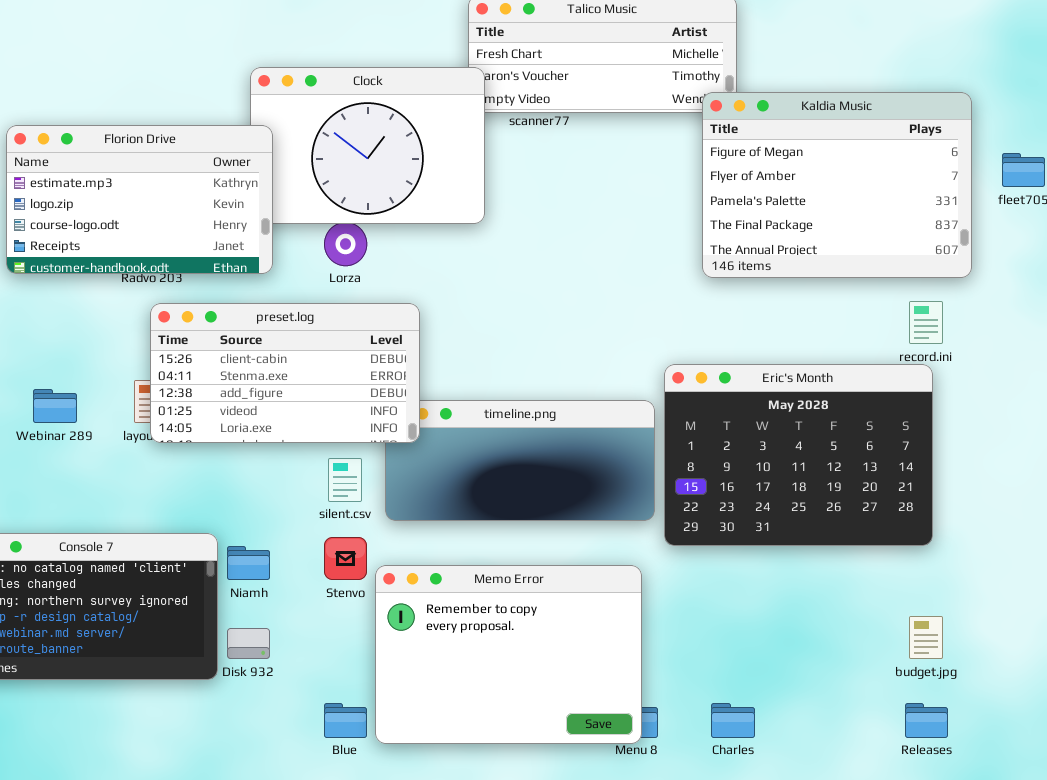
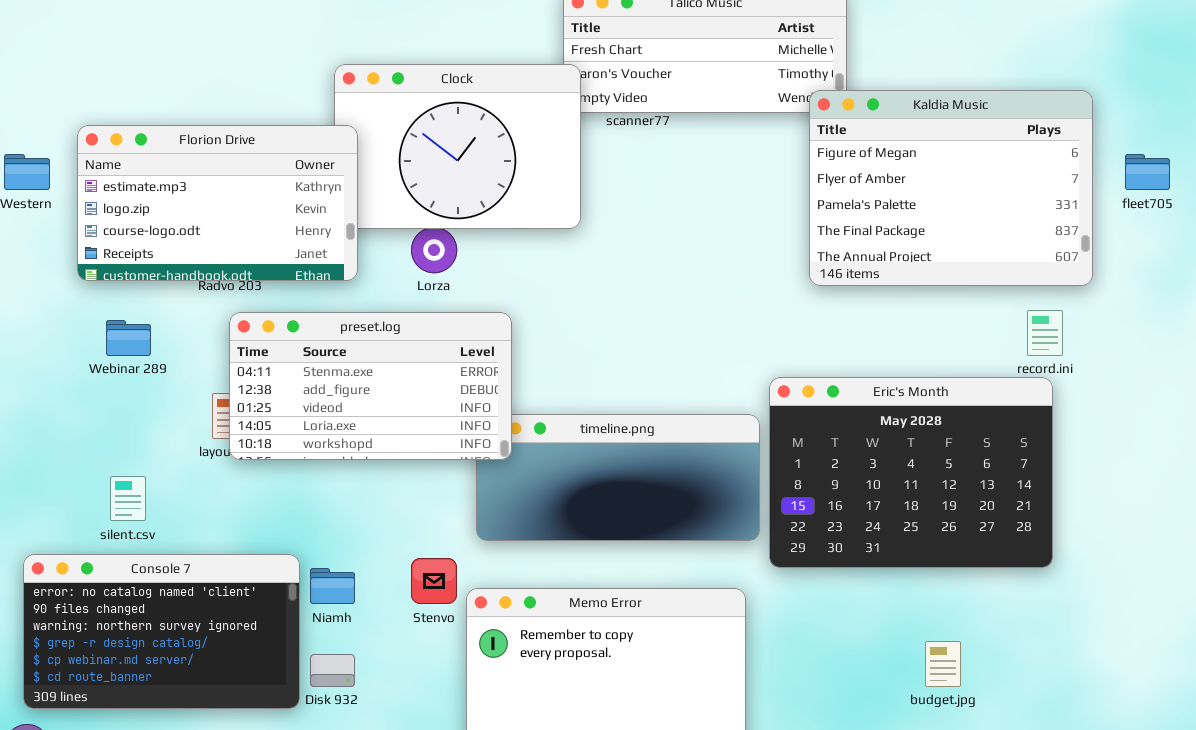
preset.log: [150,303,420,443] -> [229,312,512,460], scrolled down 1 row
Webinar 289: [33,389,77,423] -> [106,320,151,356], moved
silent.csv: [328,458,362,502] -> [110,476,146,521], moved
budget.jpg: [909,616,943,659] -> [925,641,961,687], moved

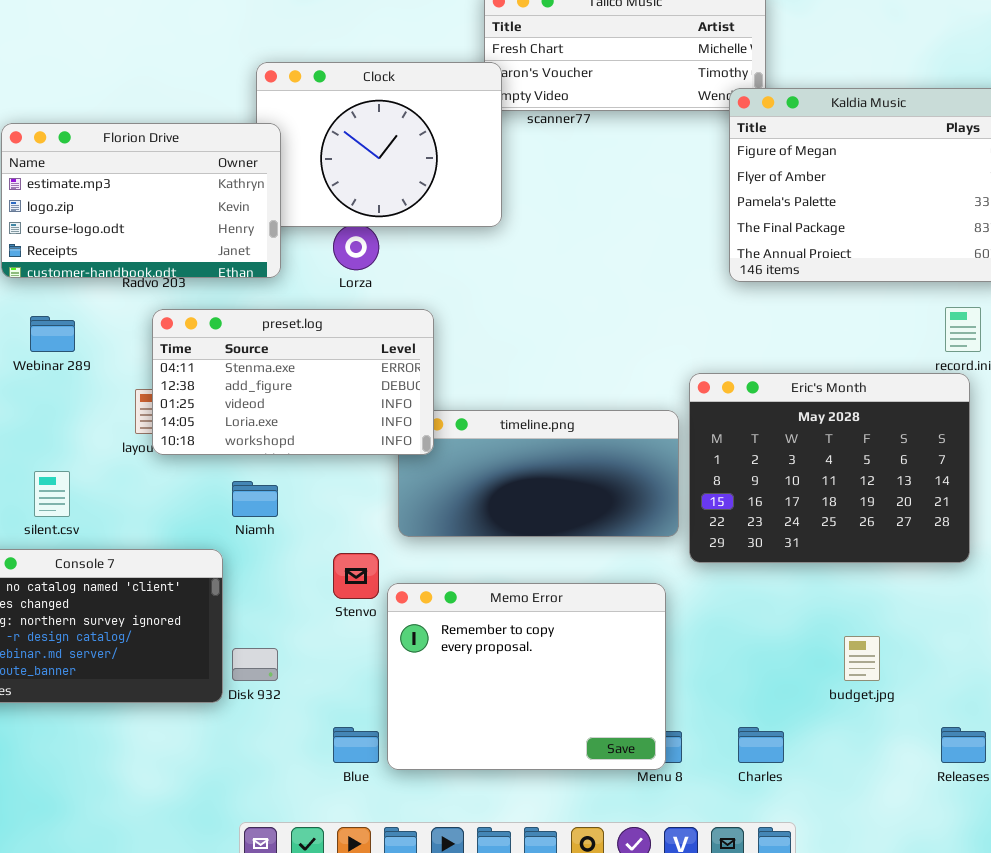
Niamh: [310,568,355,604] -> [232,481,278,517], moved

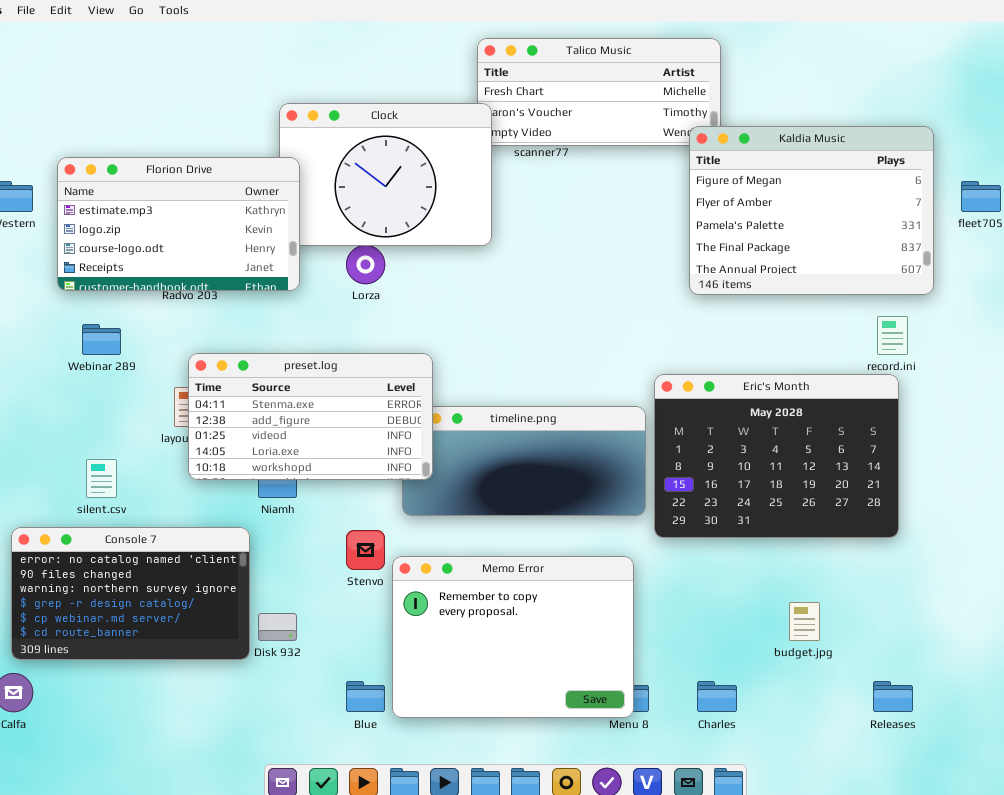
preset.log: [152,309,434,455] -> [188,353,433,480], moved

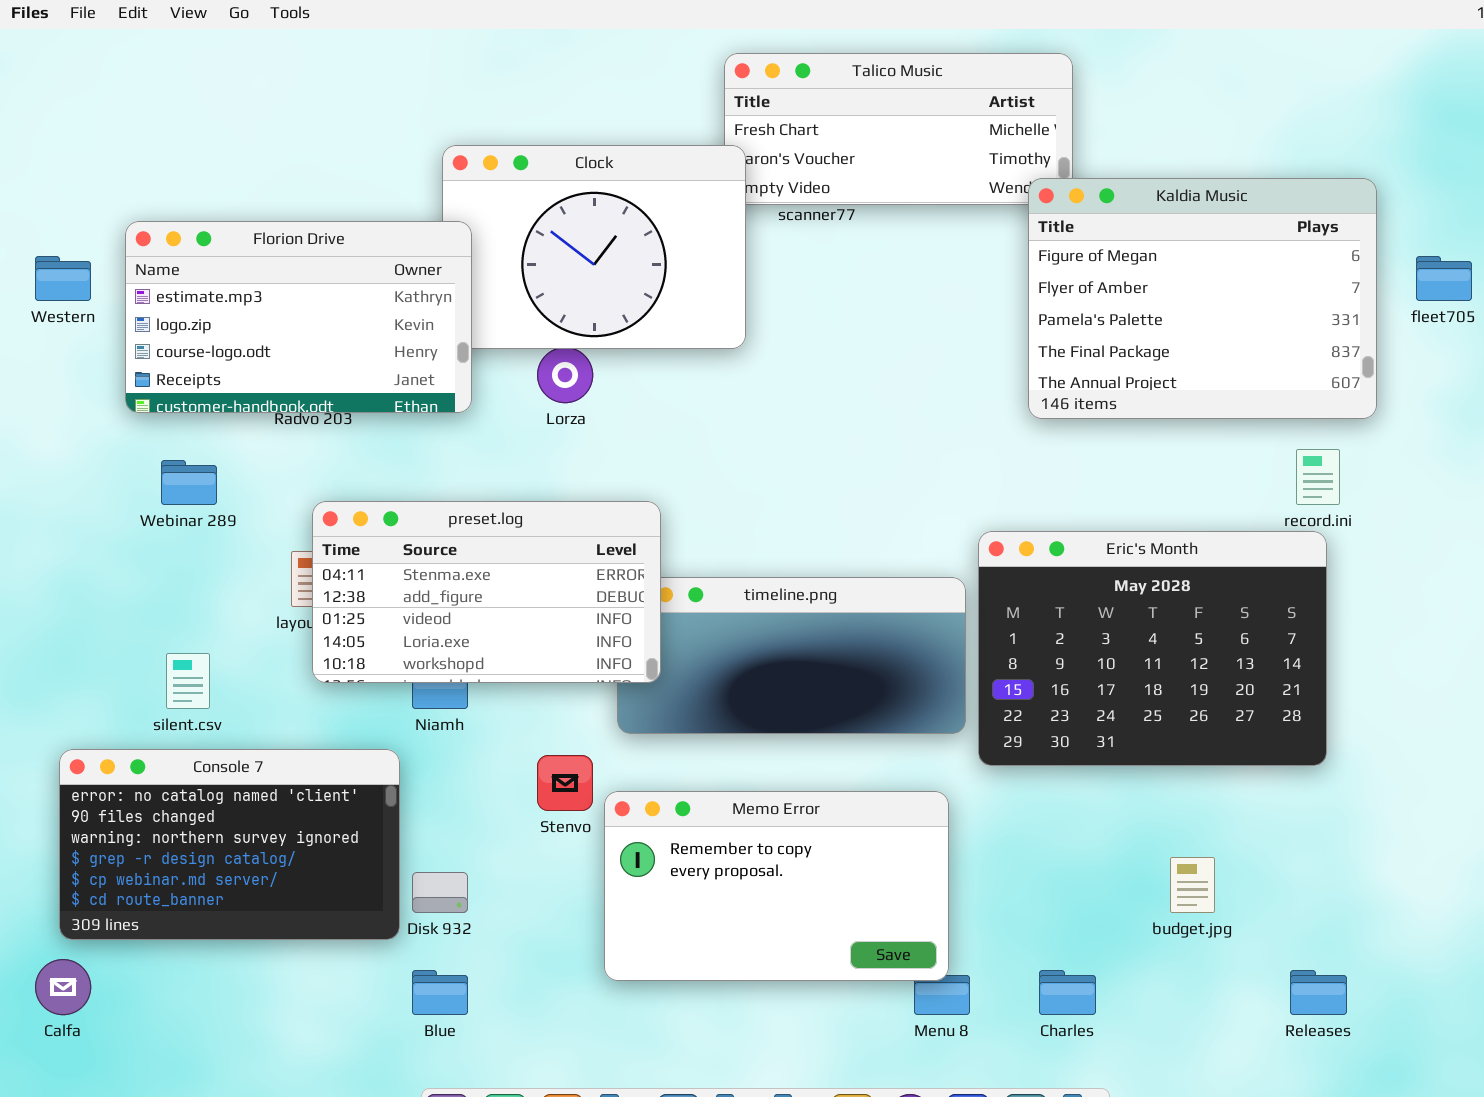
Memo Error: [392,556,634,718] -> [604,791,949,981], resized
Blue: [346,681,385,712] -> [412,970,468,1015], moved

